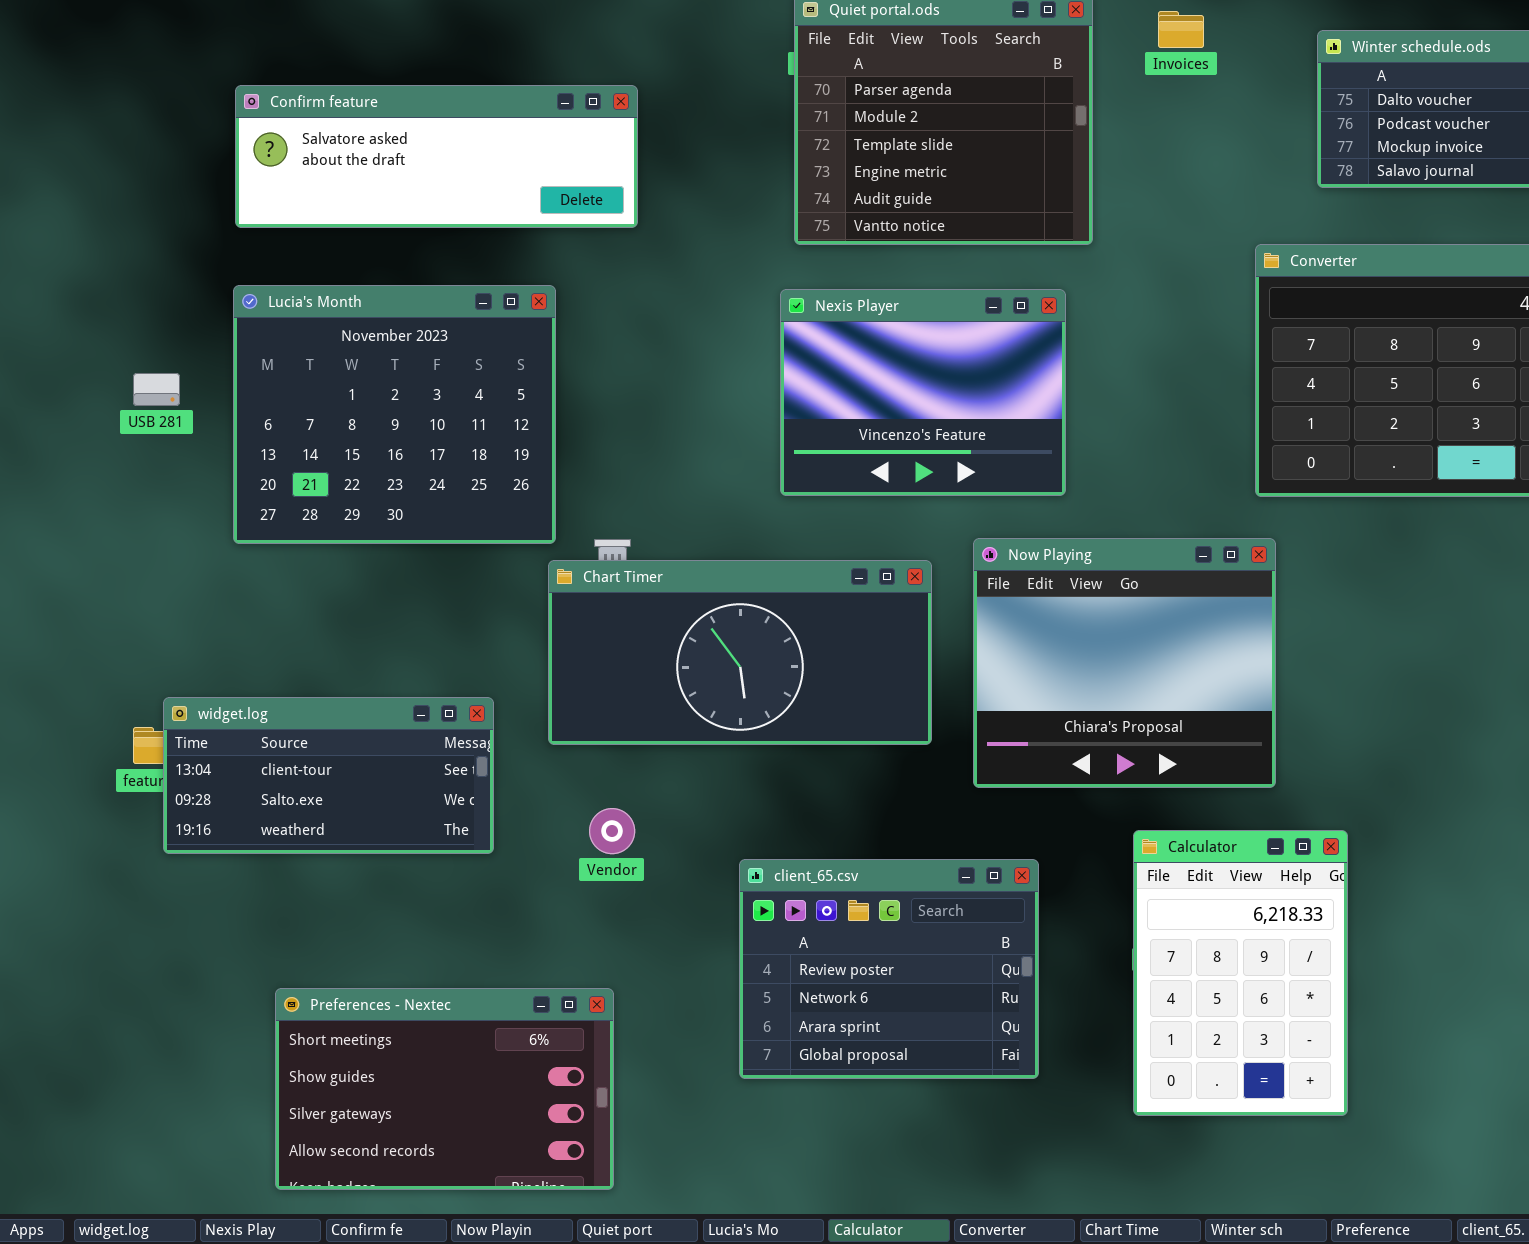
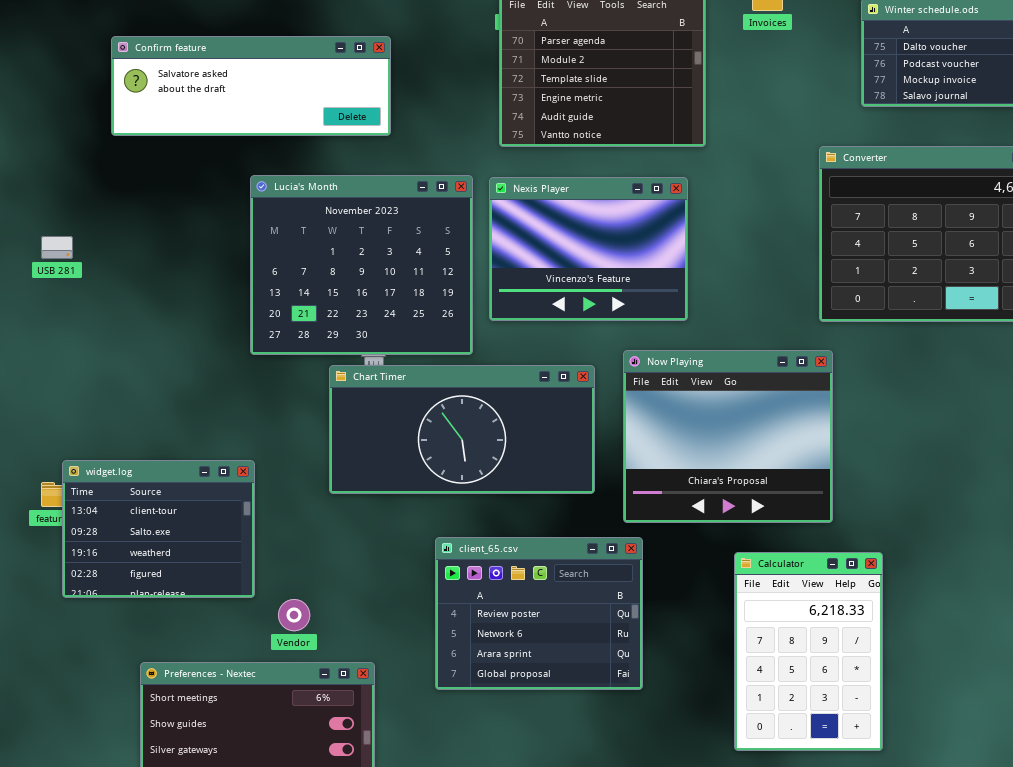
Lucia's Month: [233,285,556,544] -> [250,175,473,355], moved
widget.log: [163,697,494,854] -> [62,460,255,598], resized
Vendor: [589,808,635,854] -> [278,599,310,631], moved
client_65.csv: [739,859,1039,1079] -> [435,537,643,690], moved

